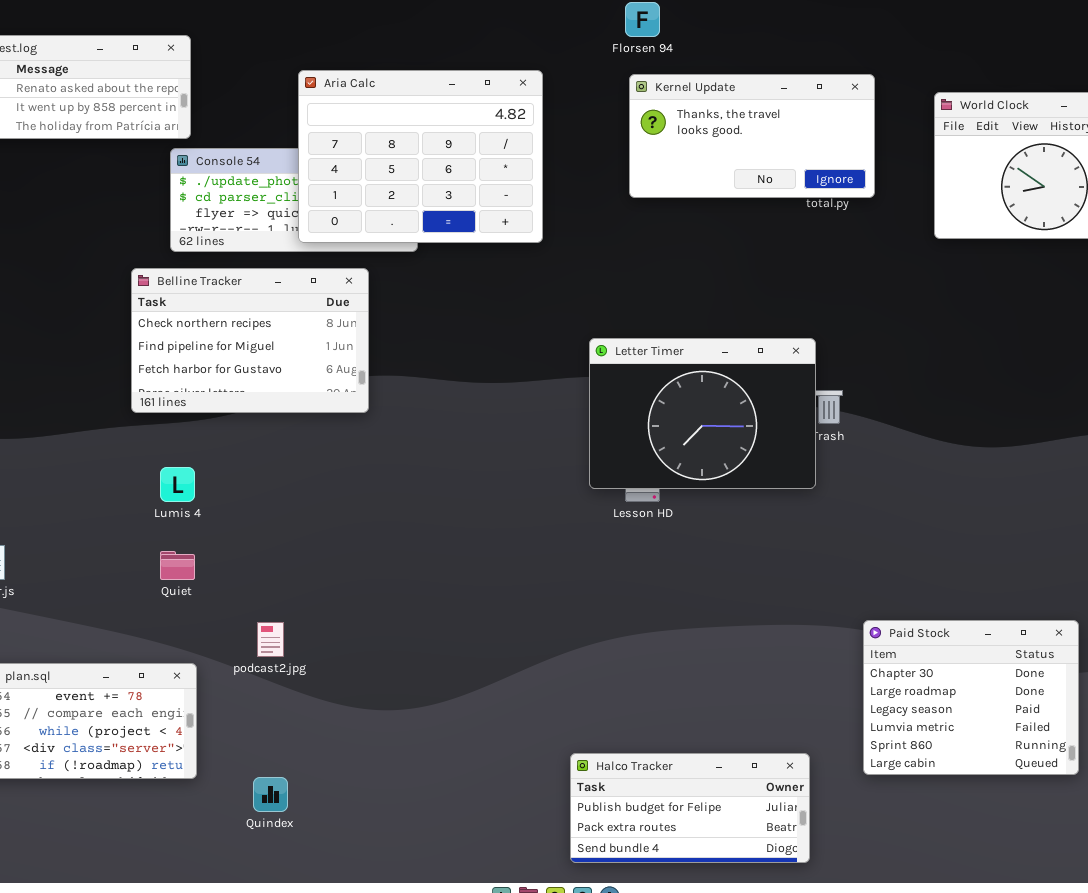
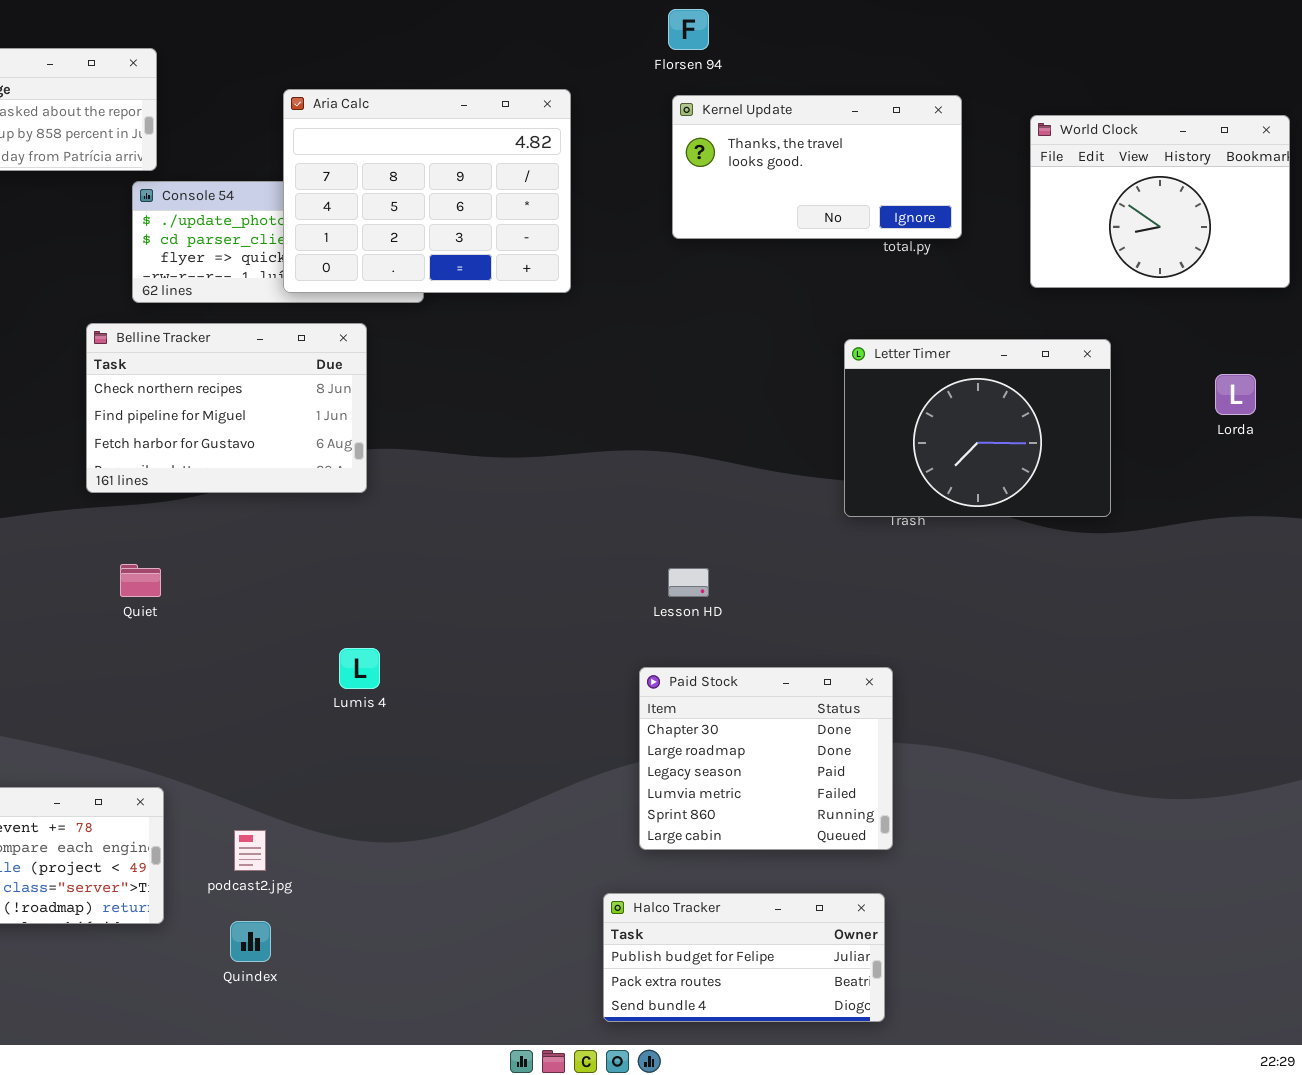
Letter Timer: [589,338,816,489] -> [844,339,1111,517], moved
Lumis 4: [160,467,195,502] -> [339,648,380,689], moved
Quiet: [160,551,195,580] -> [120,564,161,597], moved
Paid Stock: [863,620,1079,775] -> [639,667,893,850], moved
podcast2.jpg: [257,622,284,657] -> [234,830,266,871], moved

